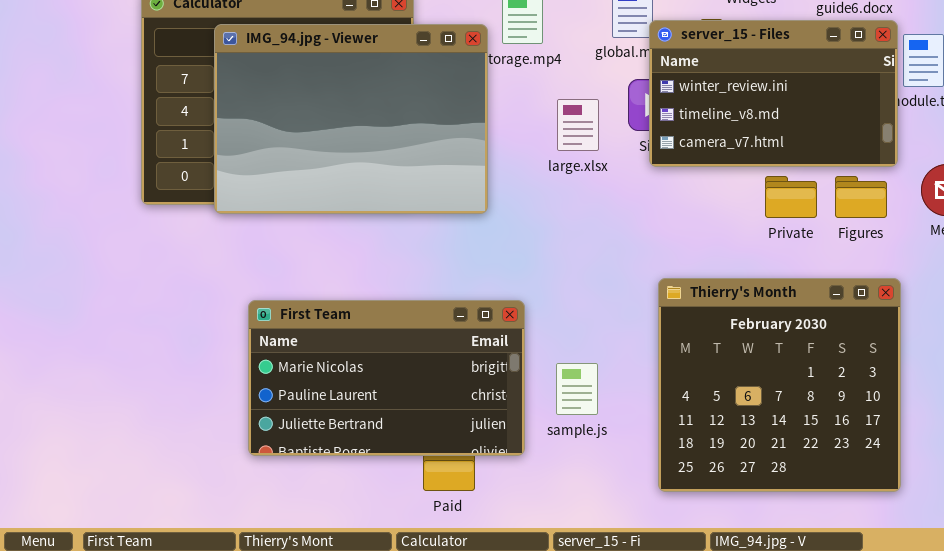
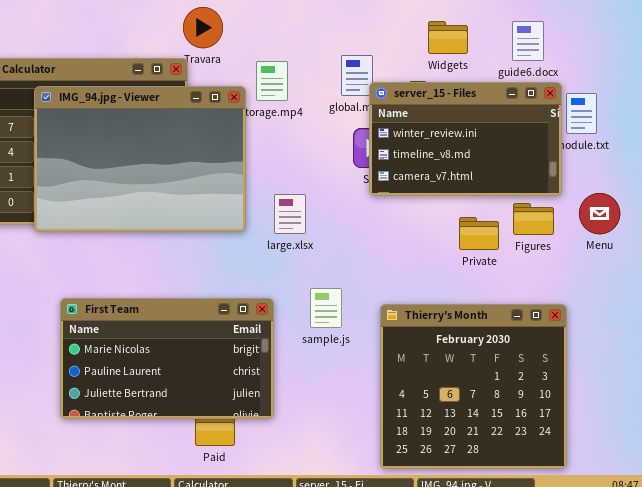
large.xlsx: [557,99,599,151] -> [274,194,306,234], moved
Private: [765,176,817,218] -> [459,217,499,250], moved
Thierry's Month: [658,278,901,492] -> [380,304,567,469], moved
sample.js: [556,363,598,415] -> [310,288,342,328], moved

